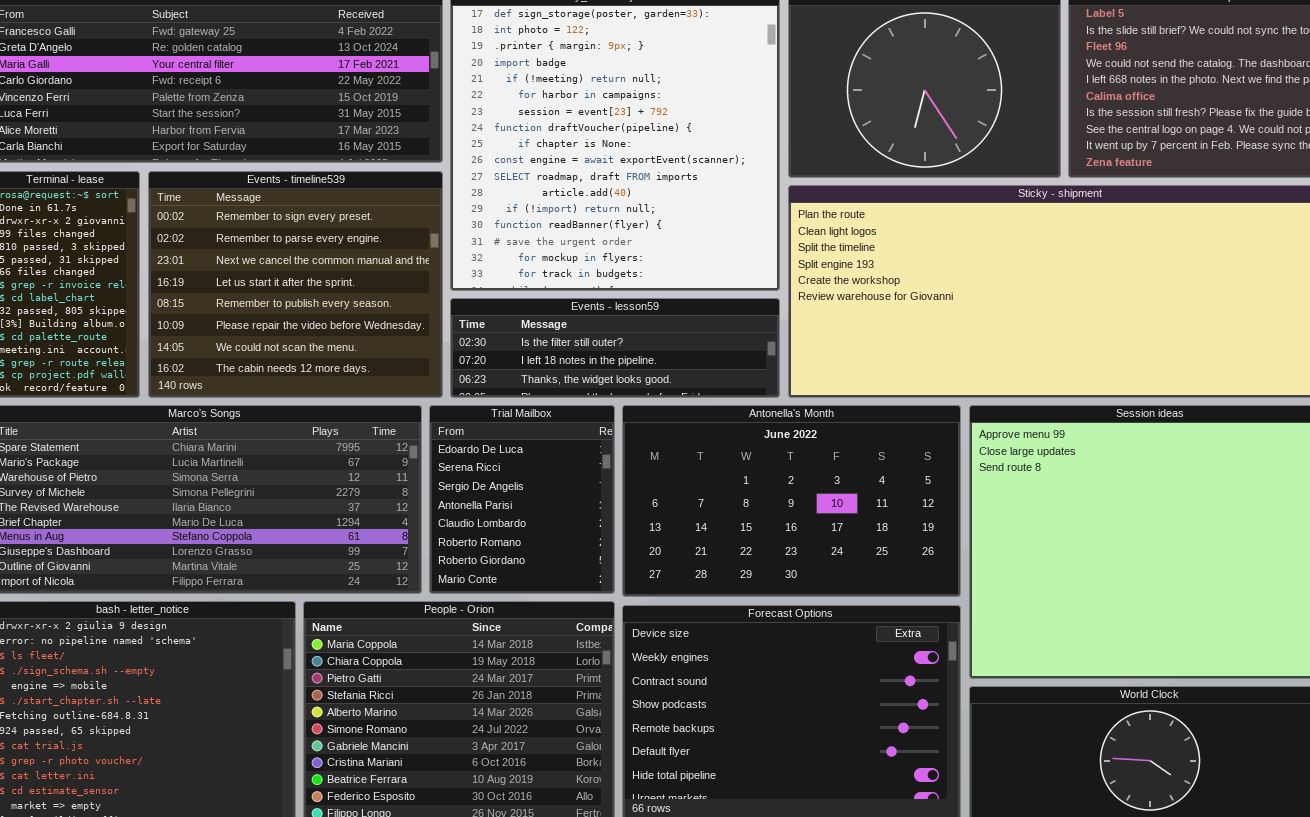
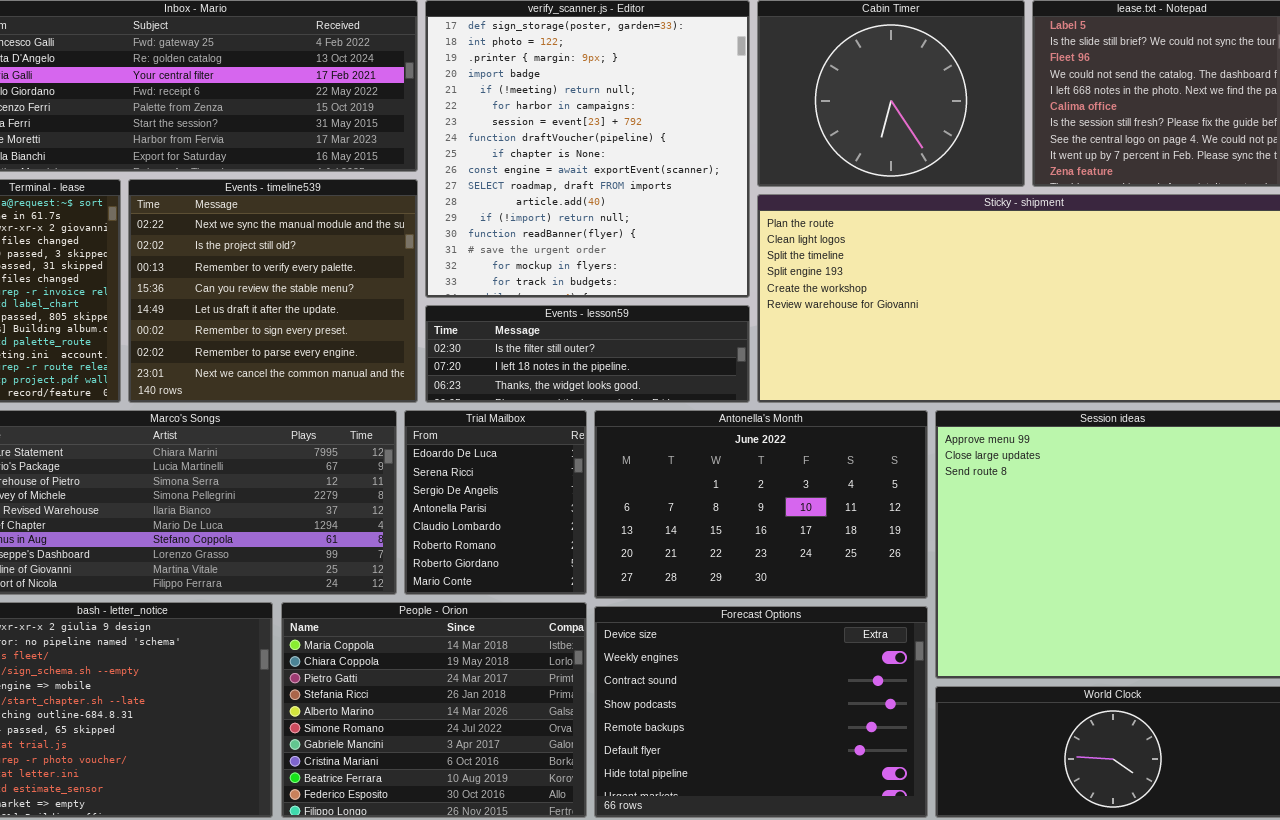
Events - timeline539: [148,171,443,398] -> [128,179,418,403], scrolled up 5 rows

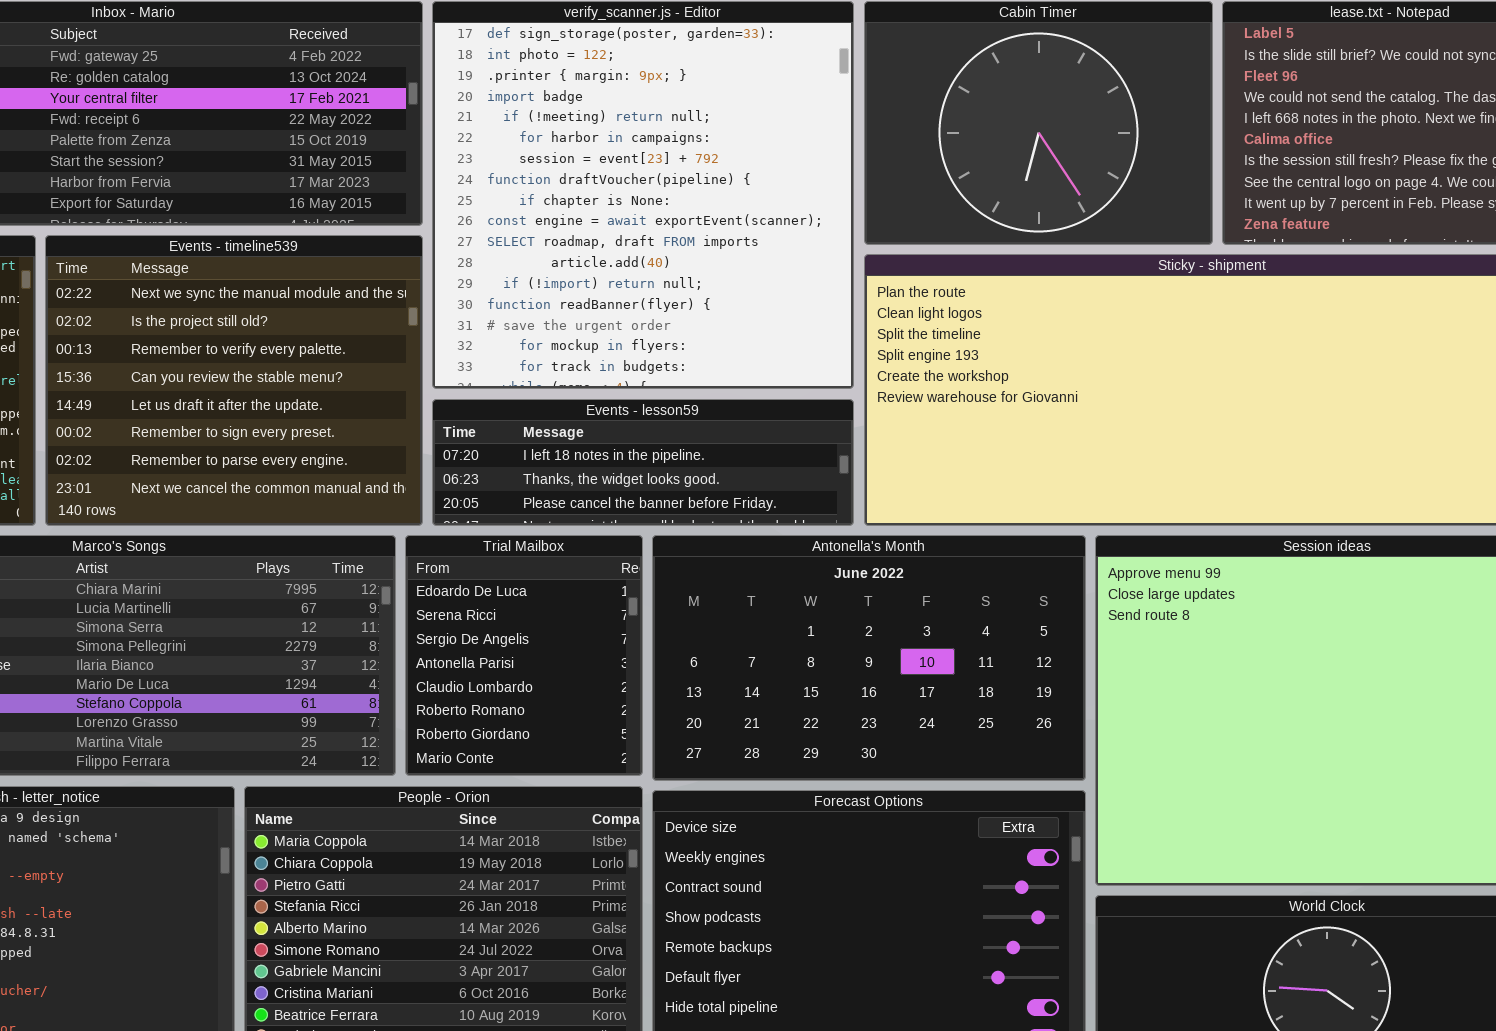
Events - lesson59: [425,305,750,403] -> [432,399,854,526], scrolled down 1 row

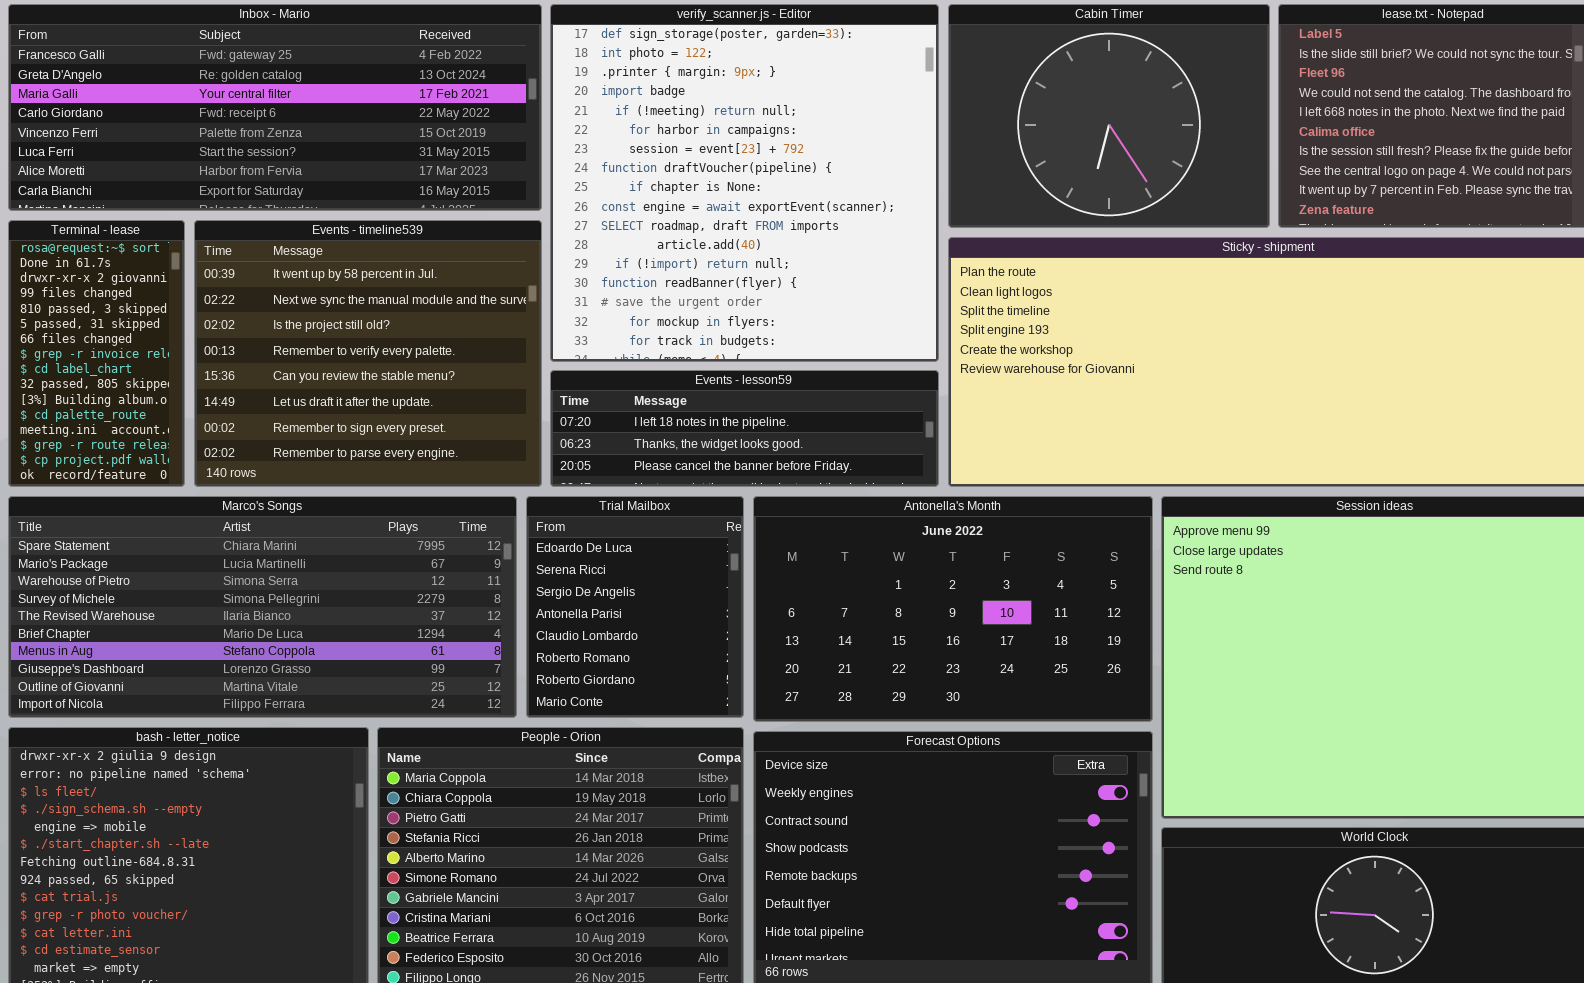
Events - timeline539: [45,235,423,526] -> [194,220,542,487], scrolled up 1 row

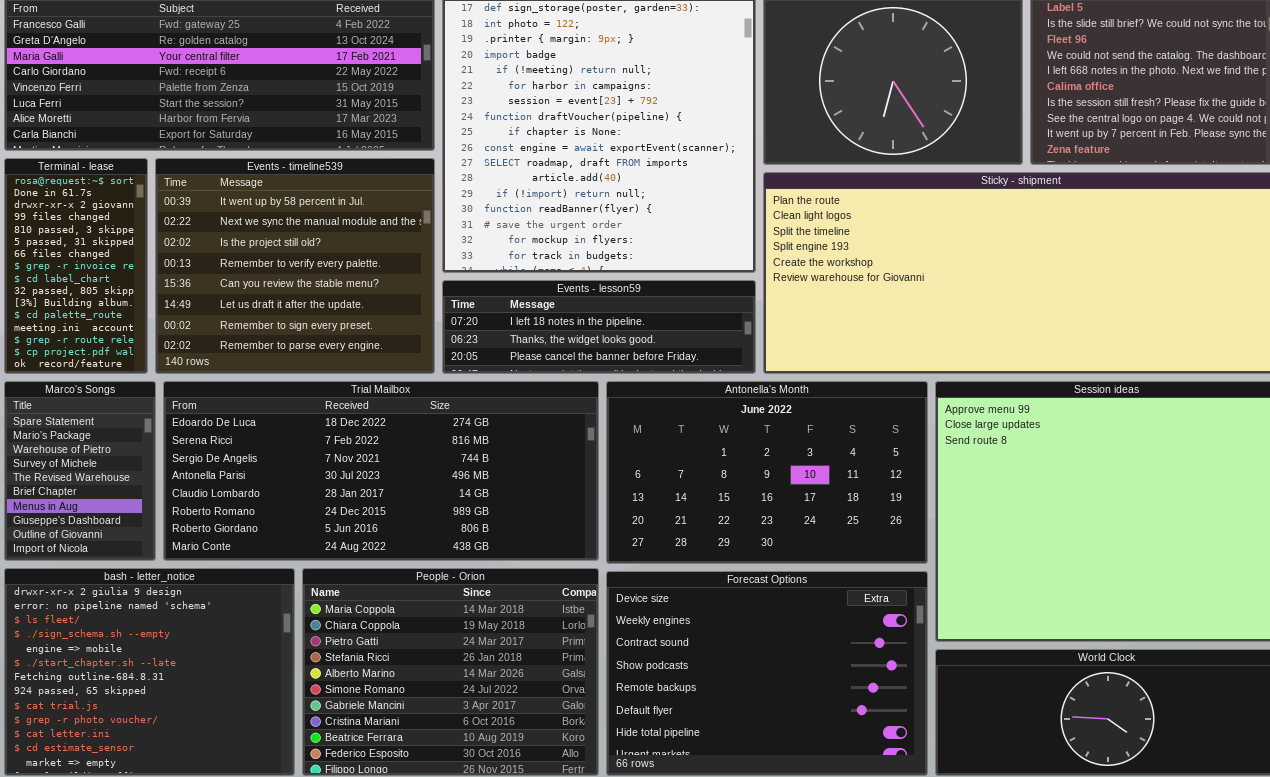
Marco's Songs: [8,496,517,718] -> [4,381,156,561], resized
Trial Mailbox: [526,496,744,718] -> [163,381,599,561], resized

